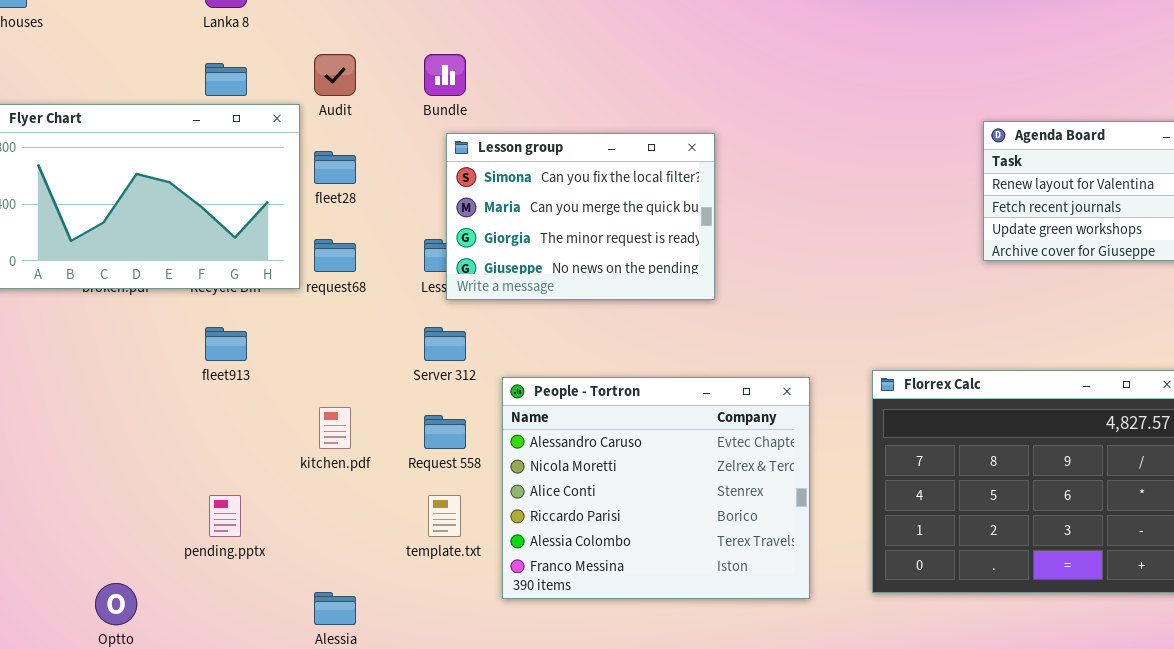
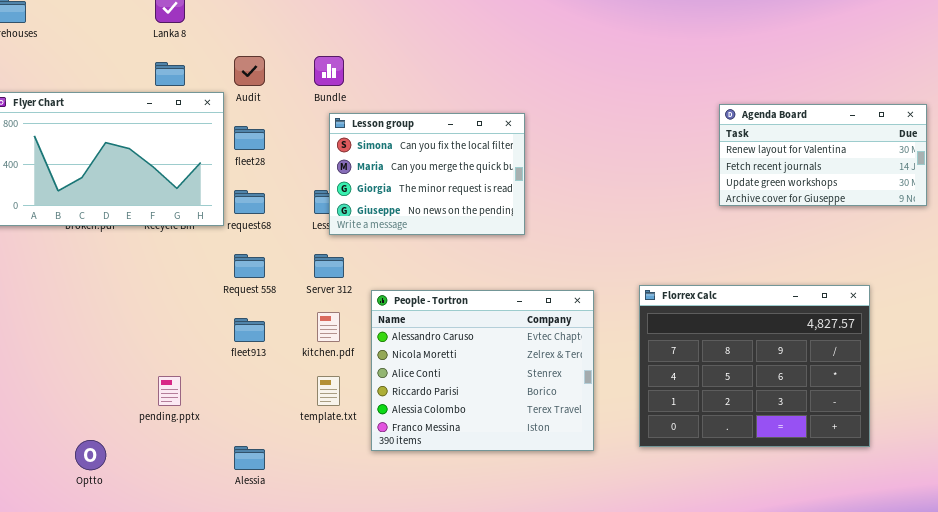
fleet913: [205,327,247,361] -> [234,318,265,342], moved
kitchen.pdf: [319,407,351,449] -> [317,312,340,342], moved
Request 558: [424,415,466,449] -> [234,254,265,278], moved

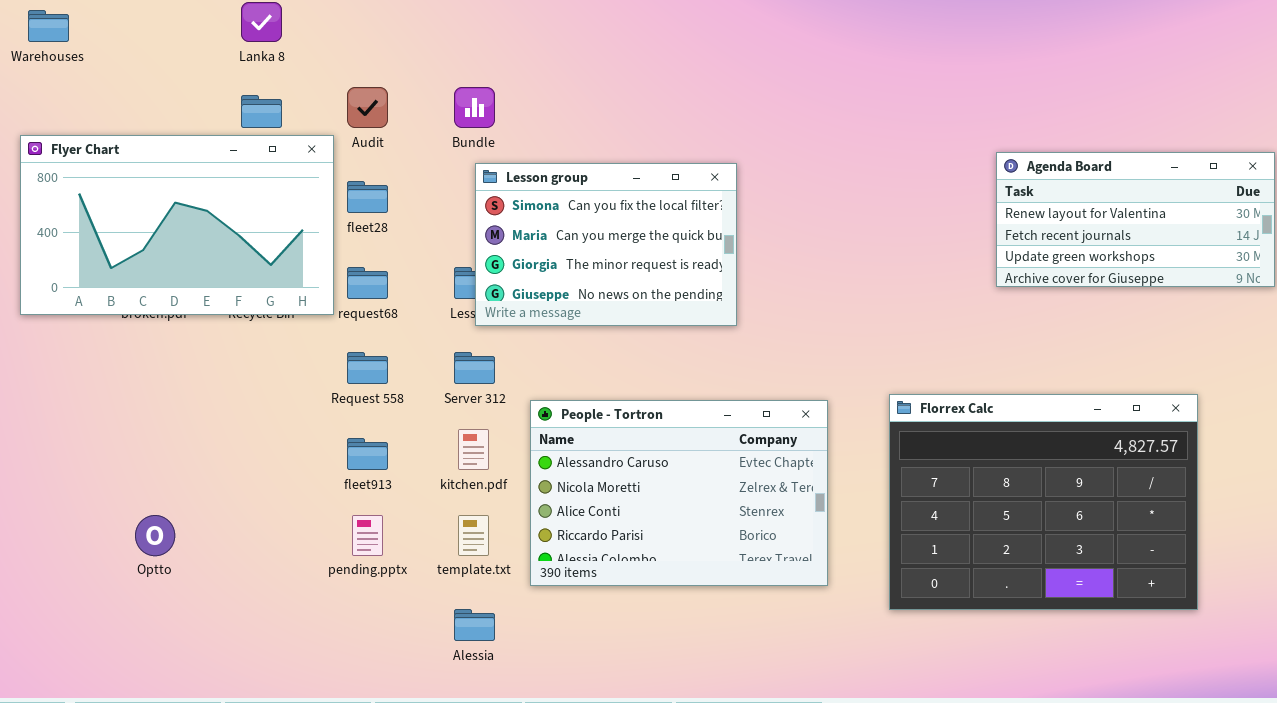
People - Tortron: [371,290,594,451] -> [530,400,828,586], resized
pending.pptx: [158,376,181,406] -> [352,515,383,556], moved
Optto: [75,440,106,470] -> [135,515,175,556], moved
Alessia: [234,446,265,470] -> [454,609,495,641], moved

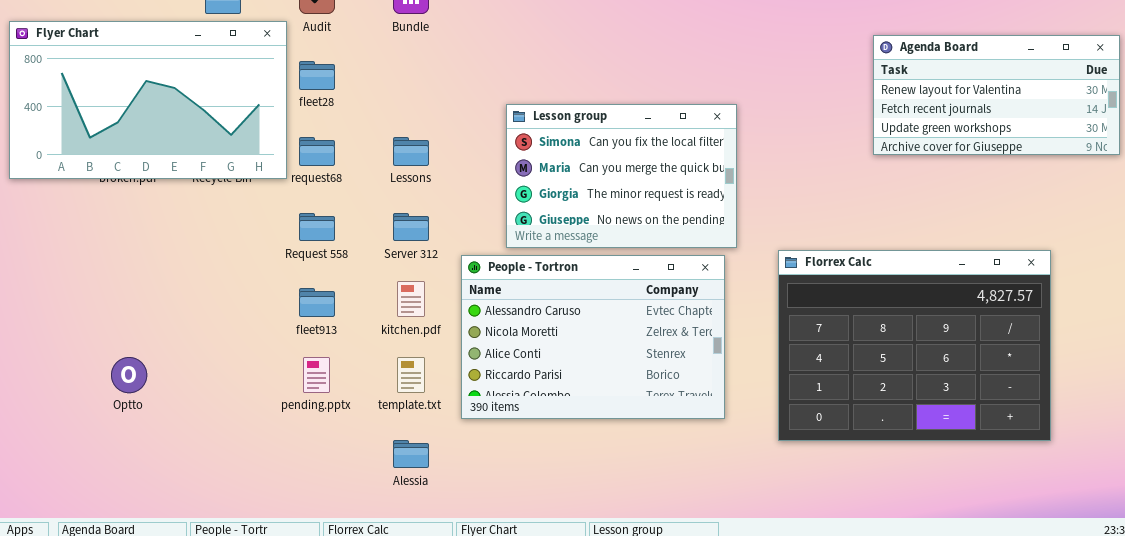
Lesson group: [475,163,737,326] -> [506,104,737,248], moved

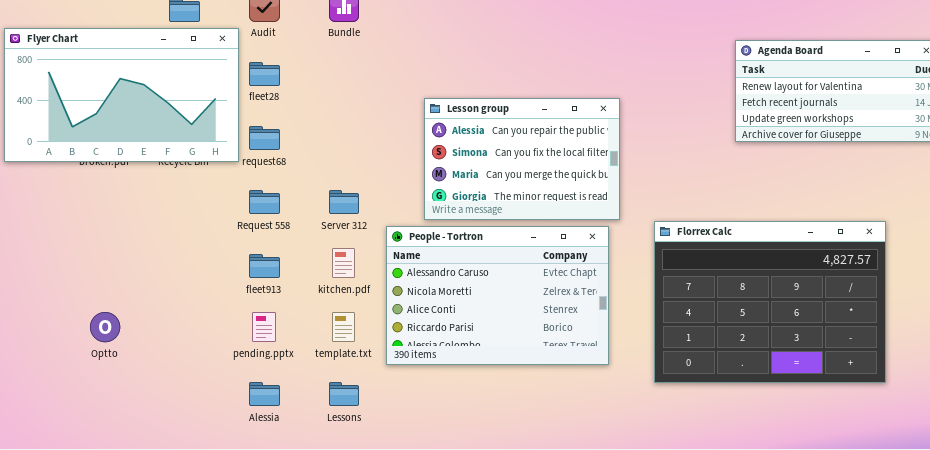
Lesson group: [506,104,737,248] -> [424,98,620,220], scrolled up 1 row
Lessons: [393,137,429,166] -> [329,382,359,406], moved
Alessia: [393,440,429,468] -> [249,382,280,406], moved

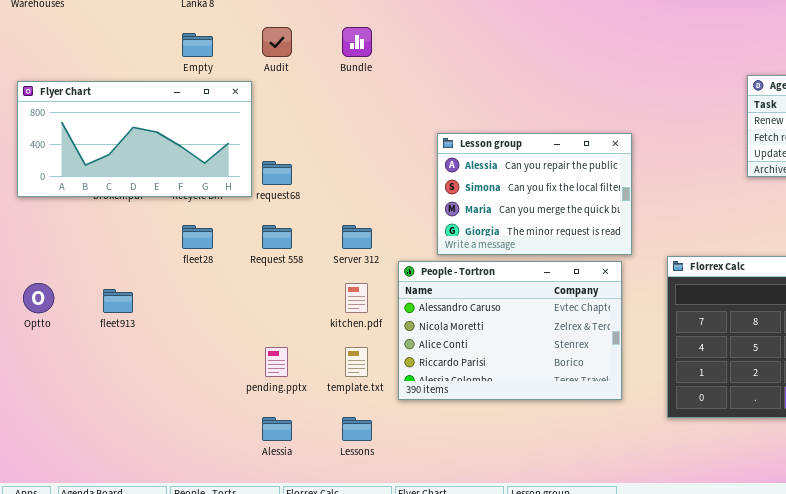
Flyer Chart: [4,28,239,162] -> [17,81,252,197], resized
fleet28: [249,62,280,86] -> [182,225,213,249], moved
fleet913: [249,254,280,278] -> [103,289,133,313], moved
Optto: [90,312,120,342] -> [23,283,54,313], moved

